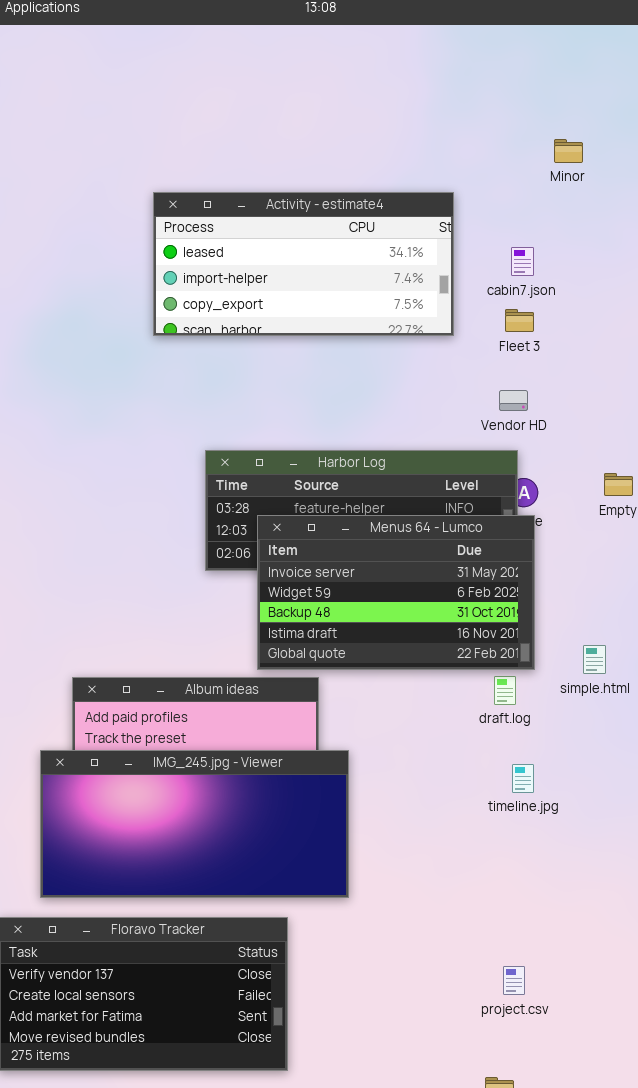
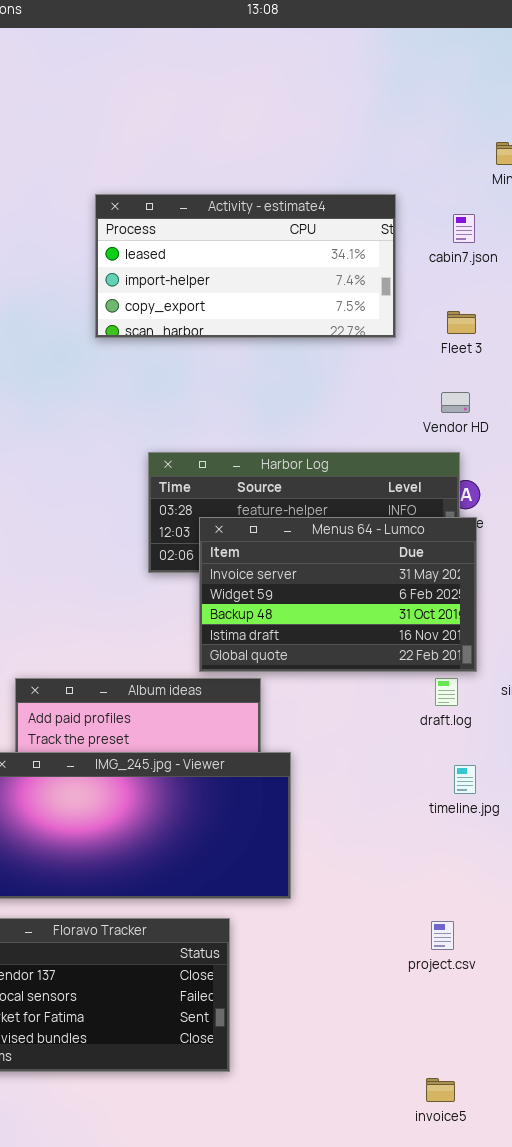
cabin7.json: [511,247,534,276] -> [453,214,475,243], moved
project.csv: [503,966,525,995] -> [431,921,454,950], moved

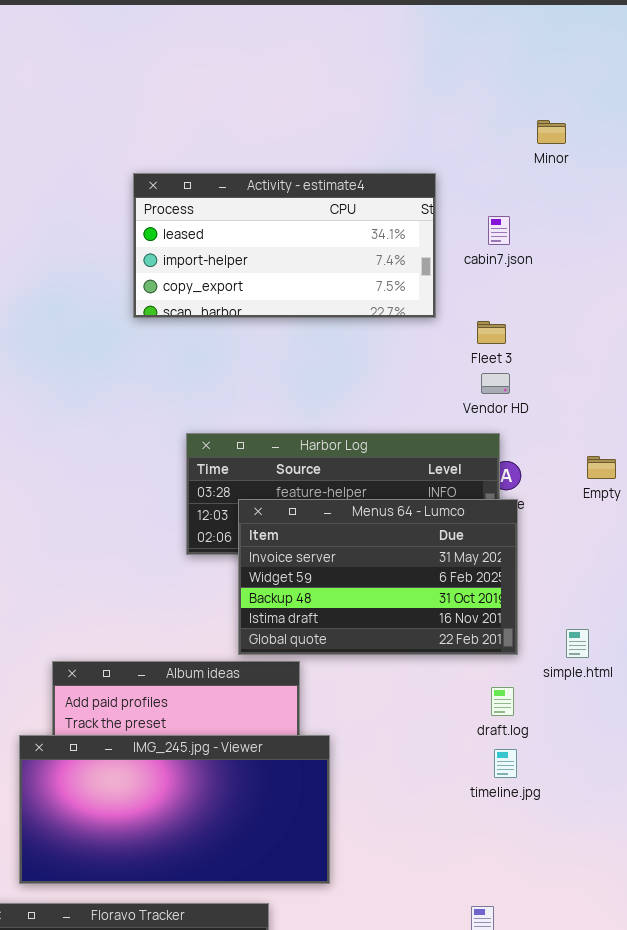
cabin7.json: [453,214,475,243] -> [488,216,510,245], moved
Fleet 3: [447,311,476,334] -> [477,321,506,344], moved
draft.log: [435,678,458,706] -> [491,687,514,716], moved

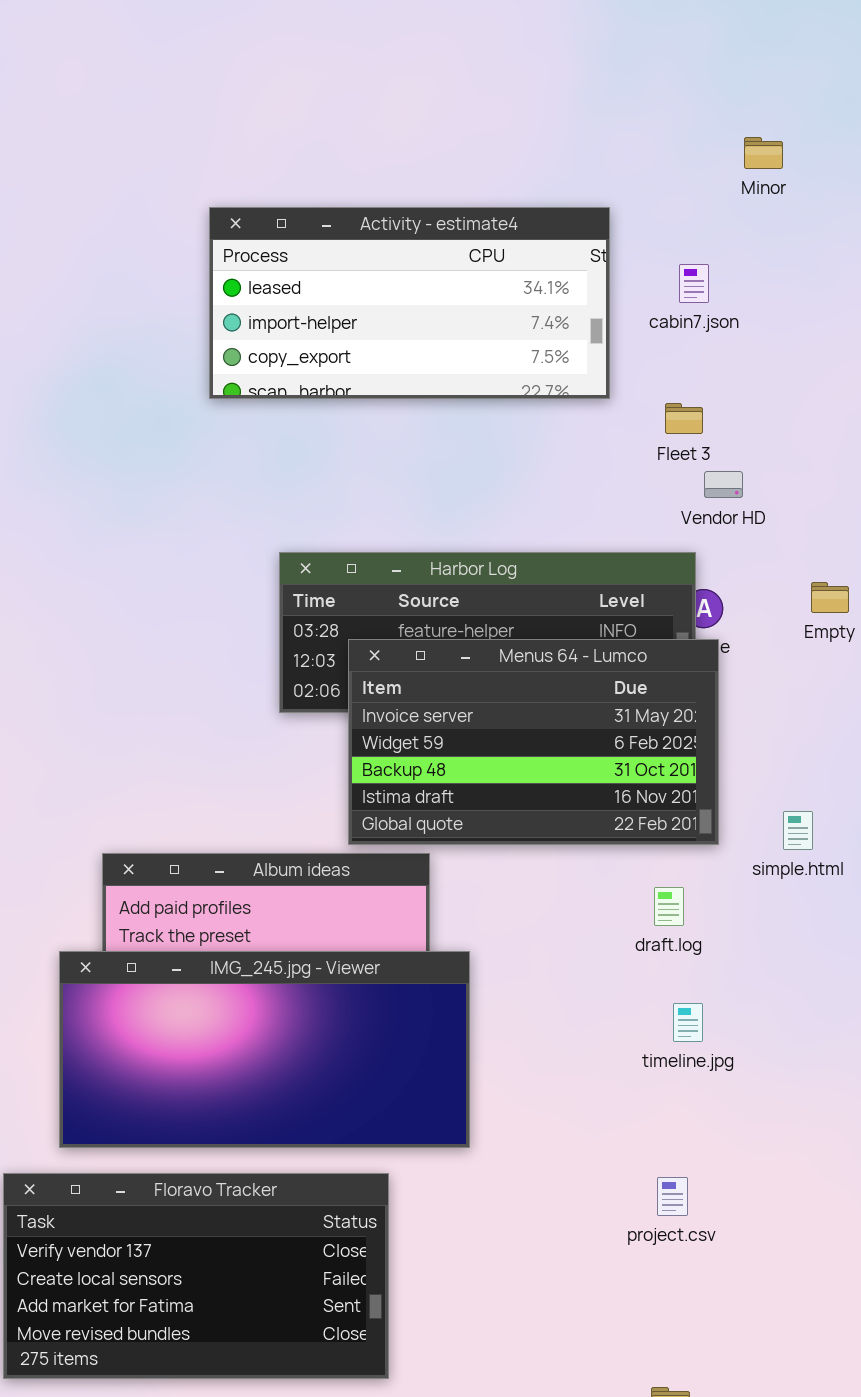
Vendor HD: [481,373,510,394] -> [704,471,743,498], moved
draft.log: [491,687,514,716] -> [654,887,684,926], moved
timeline.jpg: [494,749,517,778] -> [673,1003,703,1042], moved

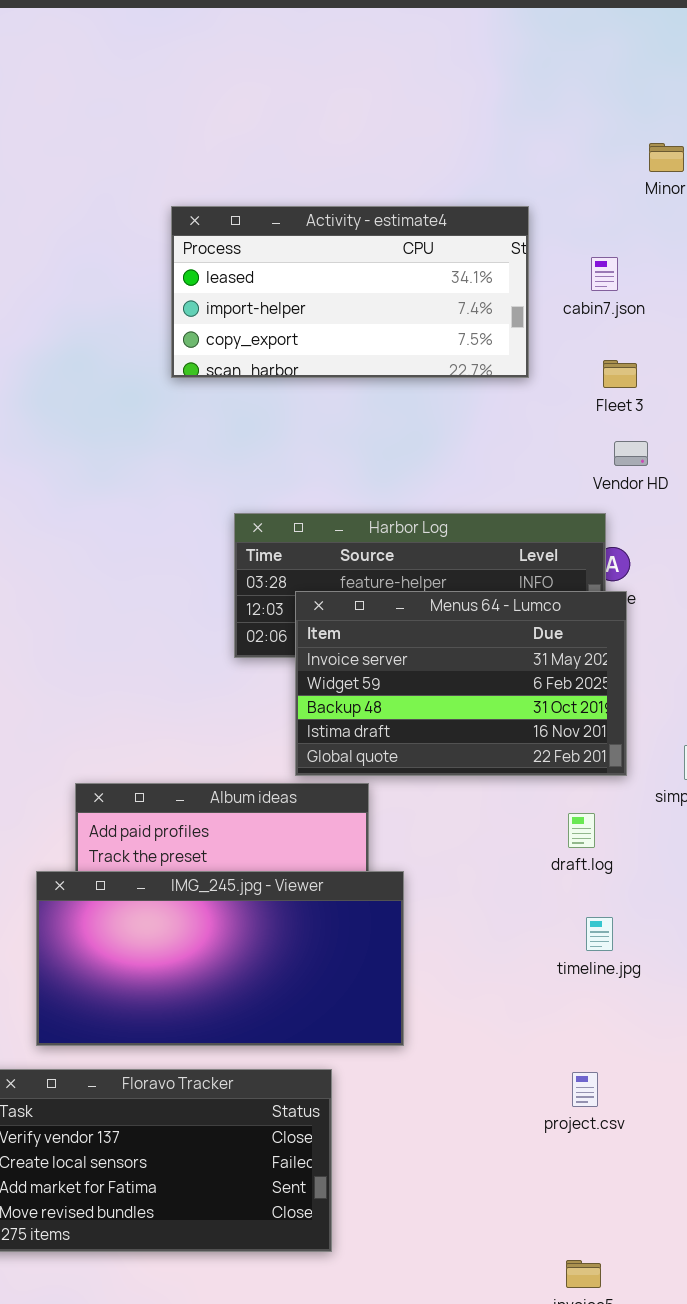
Fleet 3: [665,403,703,434] -> [603,360,637,388], moved

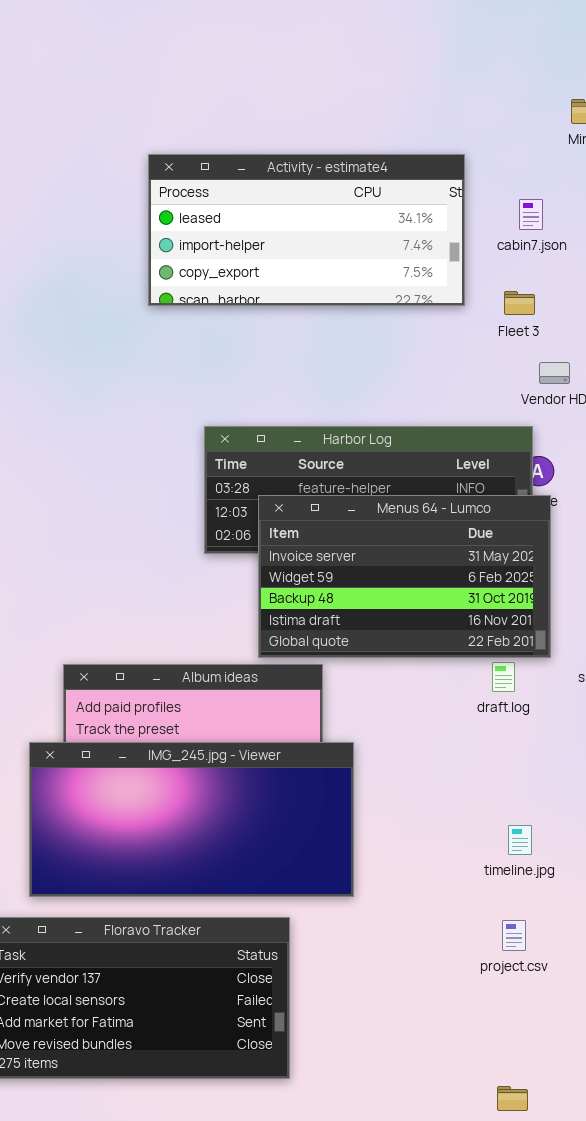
Fleet 3: [603,360,637,388] -> [504,291,535,315], moved
draft.log: [568,813,595,848] -> [492,662,515,692], moved
timeline.jpg: [586,917,613,951] -> [508,825,532,855], moved

